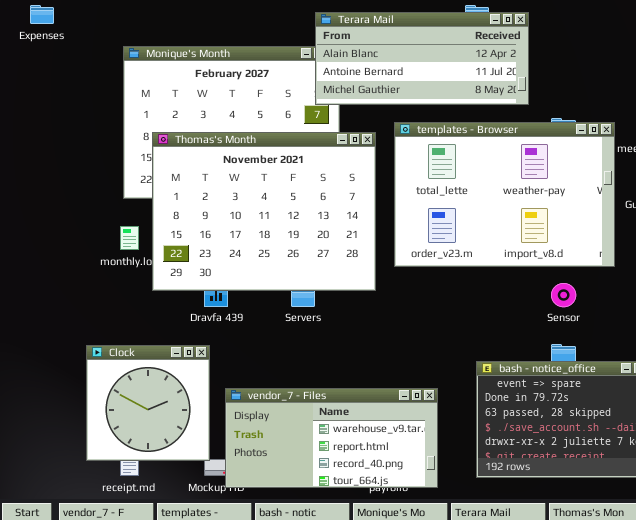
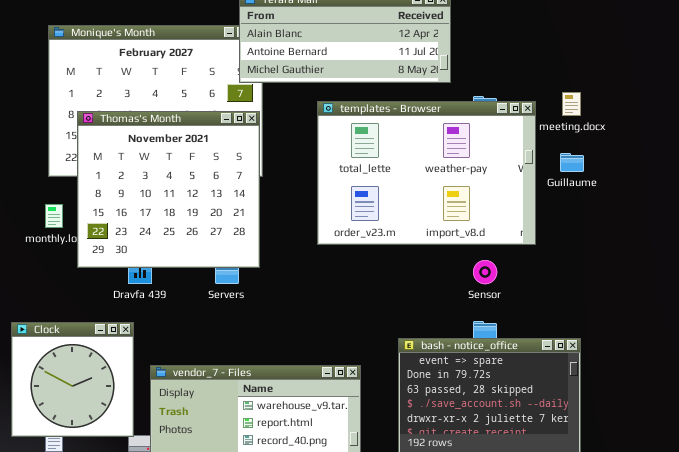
Thomas's Month: [152,132,376,291] -> [77,111,260,268], resized

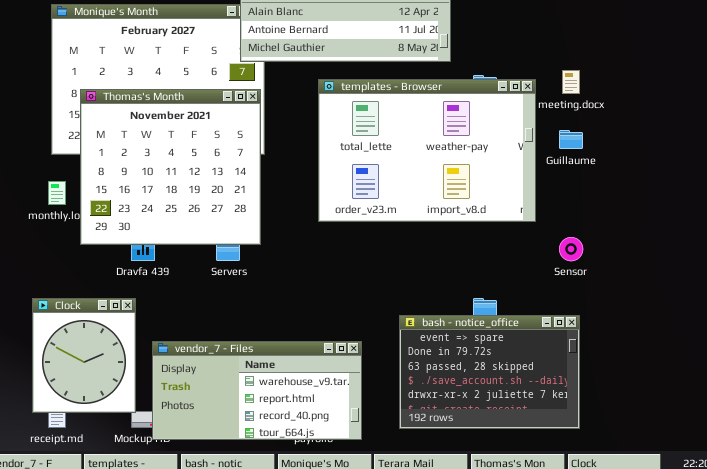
Sensor: [473,260,497,284] -> [559,237,583,261], moved
Clock: [11,322,134,437] -> [32,298,136,413], resized

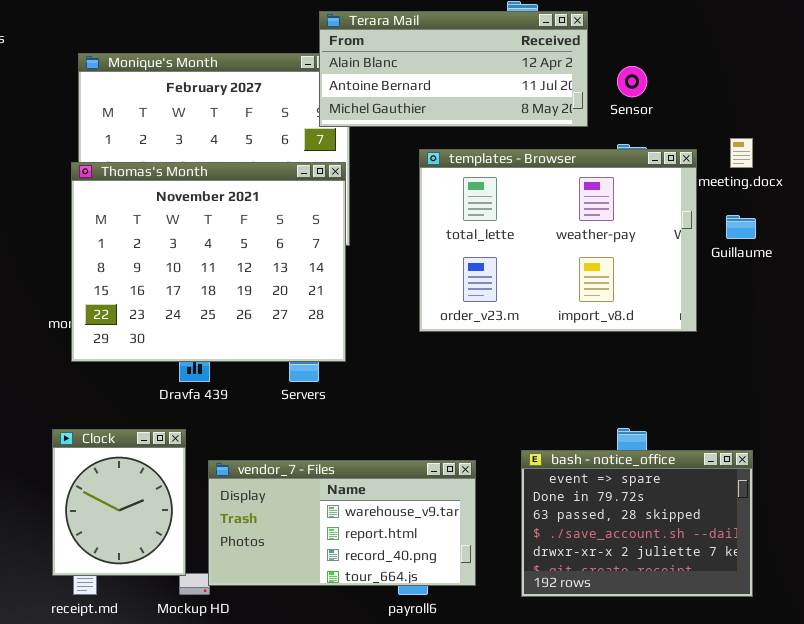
Thomas's Month: [80,89,261,245] -> [71,162,346,362], resized
Sensor: [559,237,583,261] -> [617,66,647,97], moved
vendor_7 - Files: [152,341,362,440] -> [208,460,476,586], moved

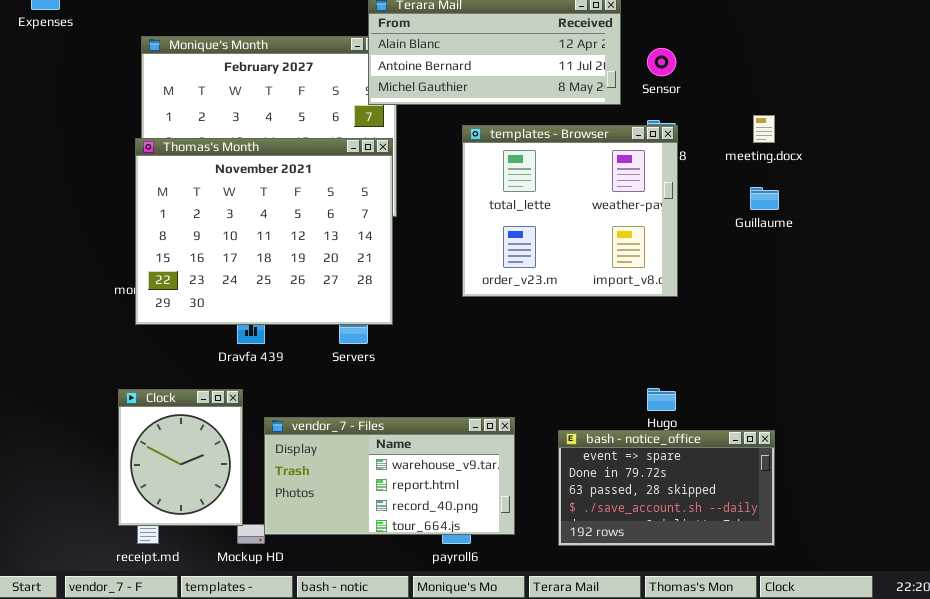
templates - Browser: [419,149,697,332] -> [462,125,678,297], resized
bash - notice_office: [521,450,753,597] -> [558,430,775,546], resized

